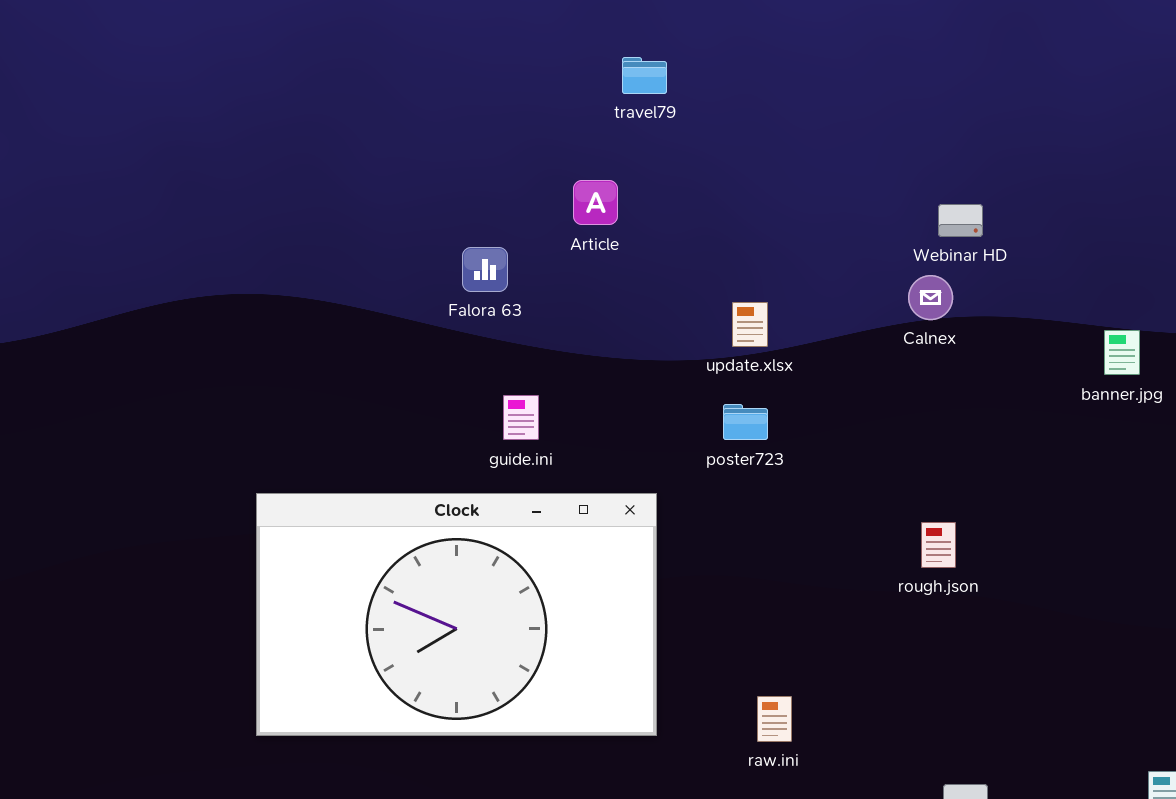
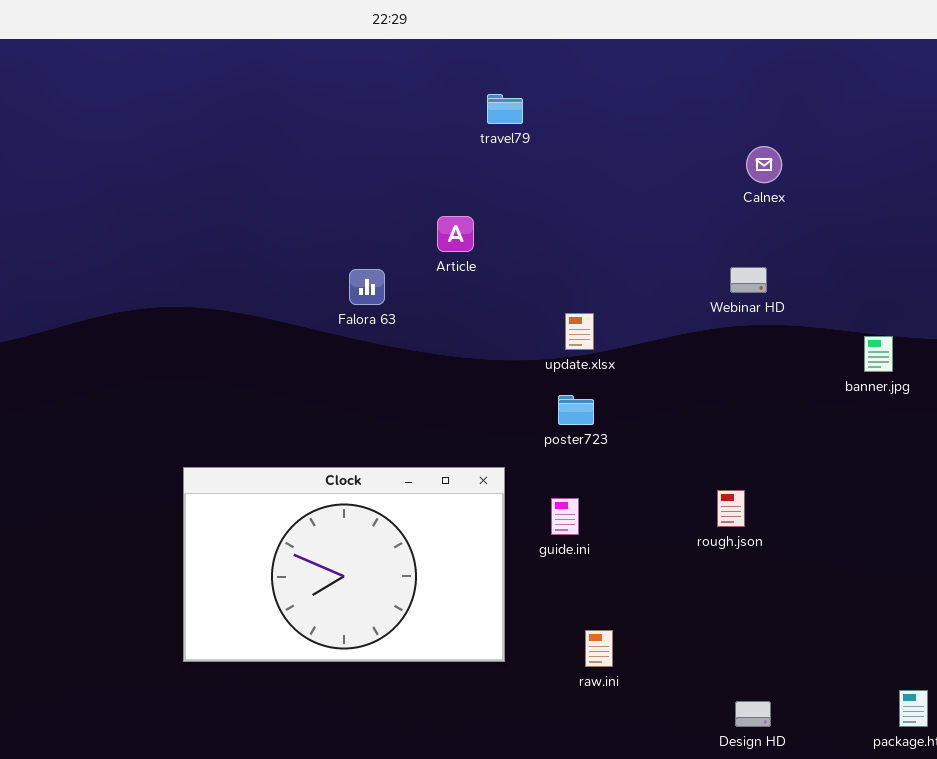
travel79: [622,57,667,94] -> [487,94,523,124], moved
Webinar HD: [938,204,983,237] -> [730,267,767,293], moved
Calnex: [908,275,953,320] -> [746,146,782,183], moved
guide.ini: [503,395,539,440] -> [551,498,579,535], moved

